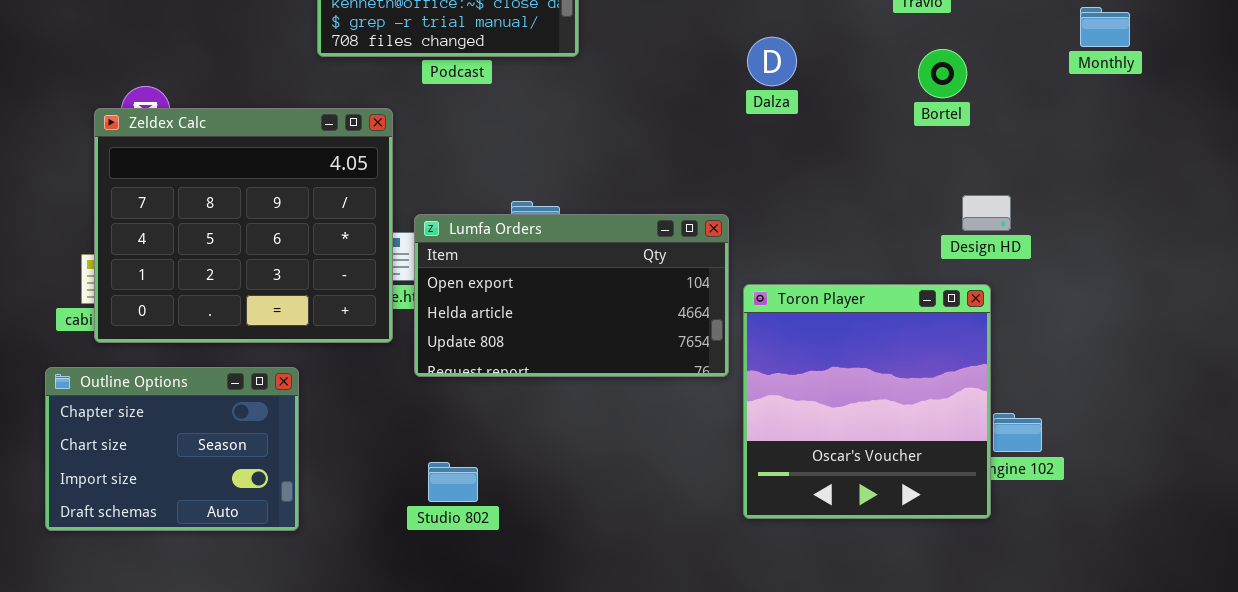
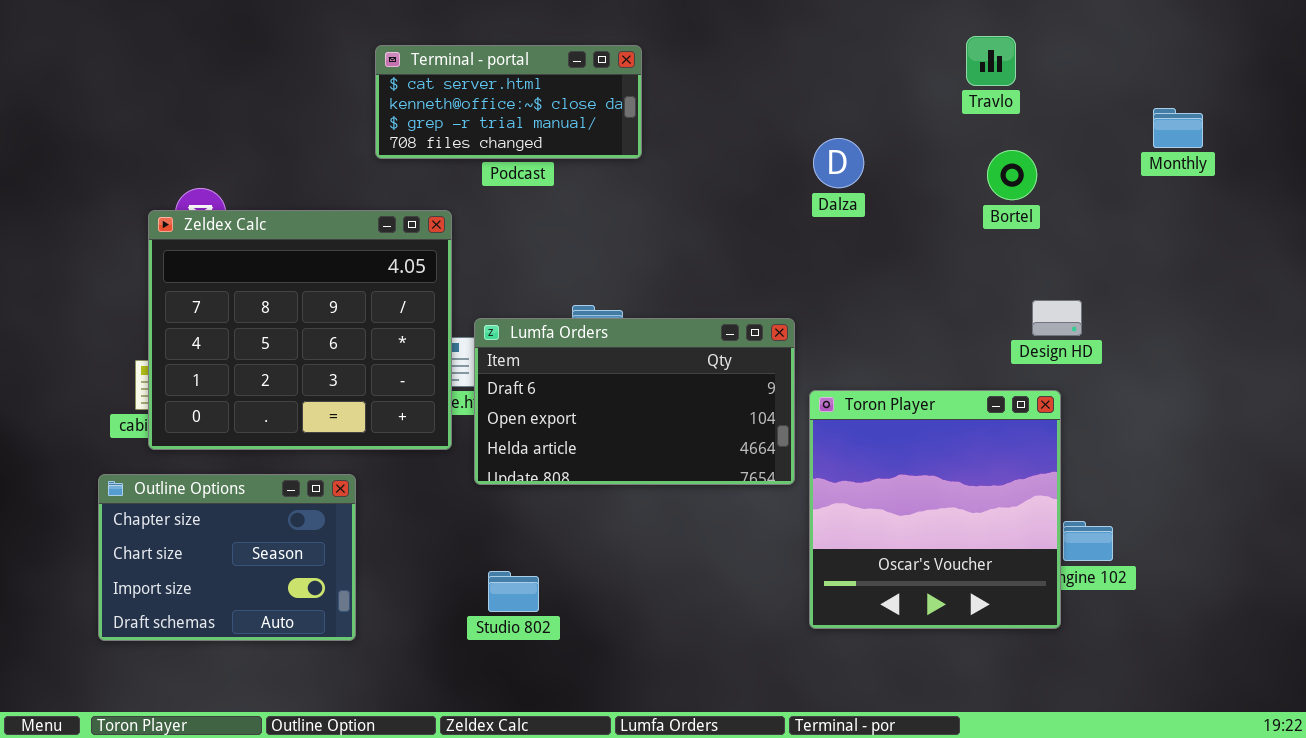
Lumfa Orders: [414,214,729,377] -> [474,318,795,485], scrolled up 1 row

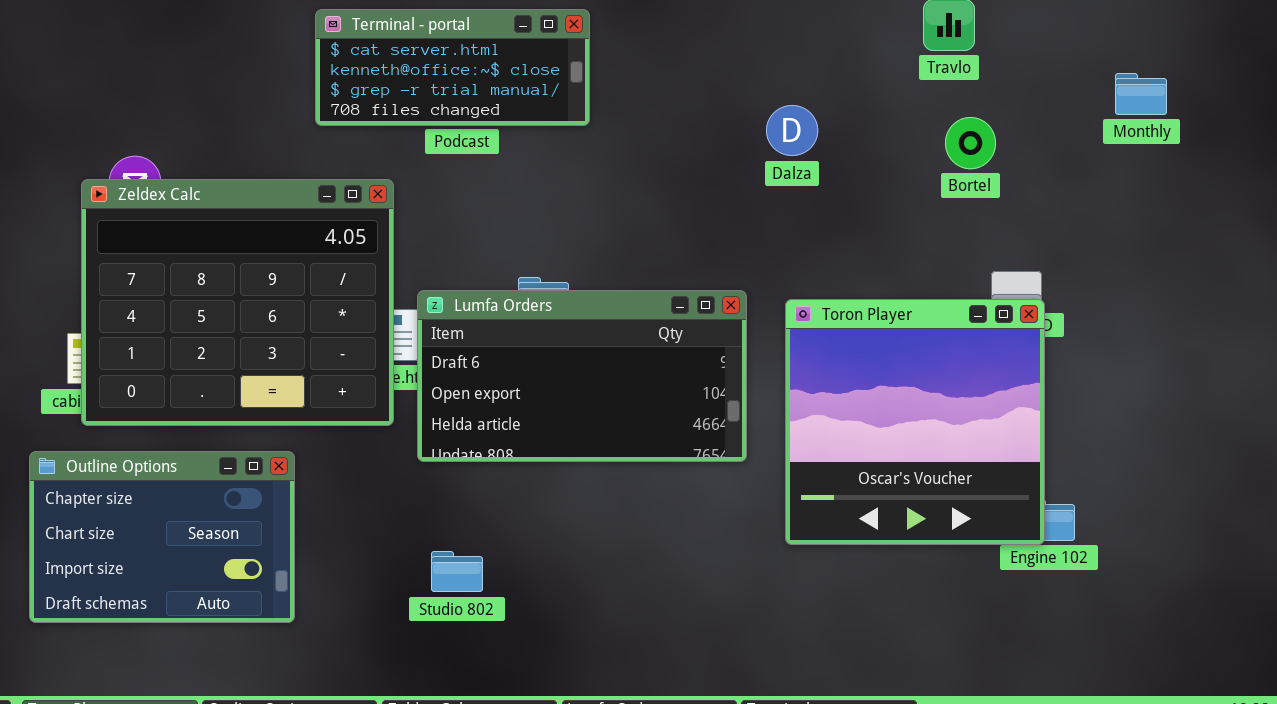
Toron Player: [809,390,1061,629] -> [785,299,1045,545], moved

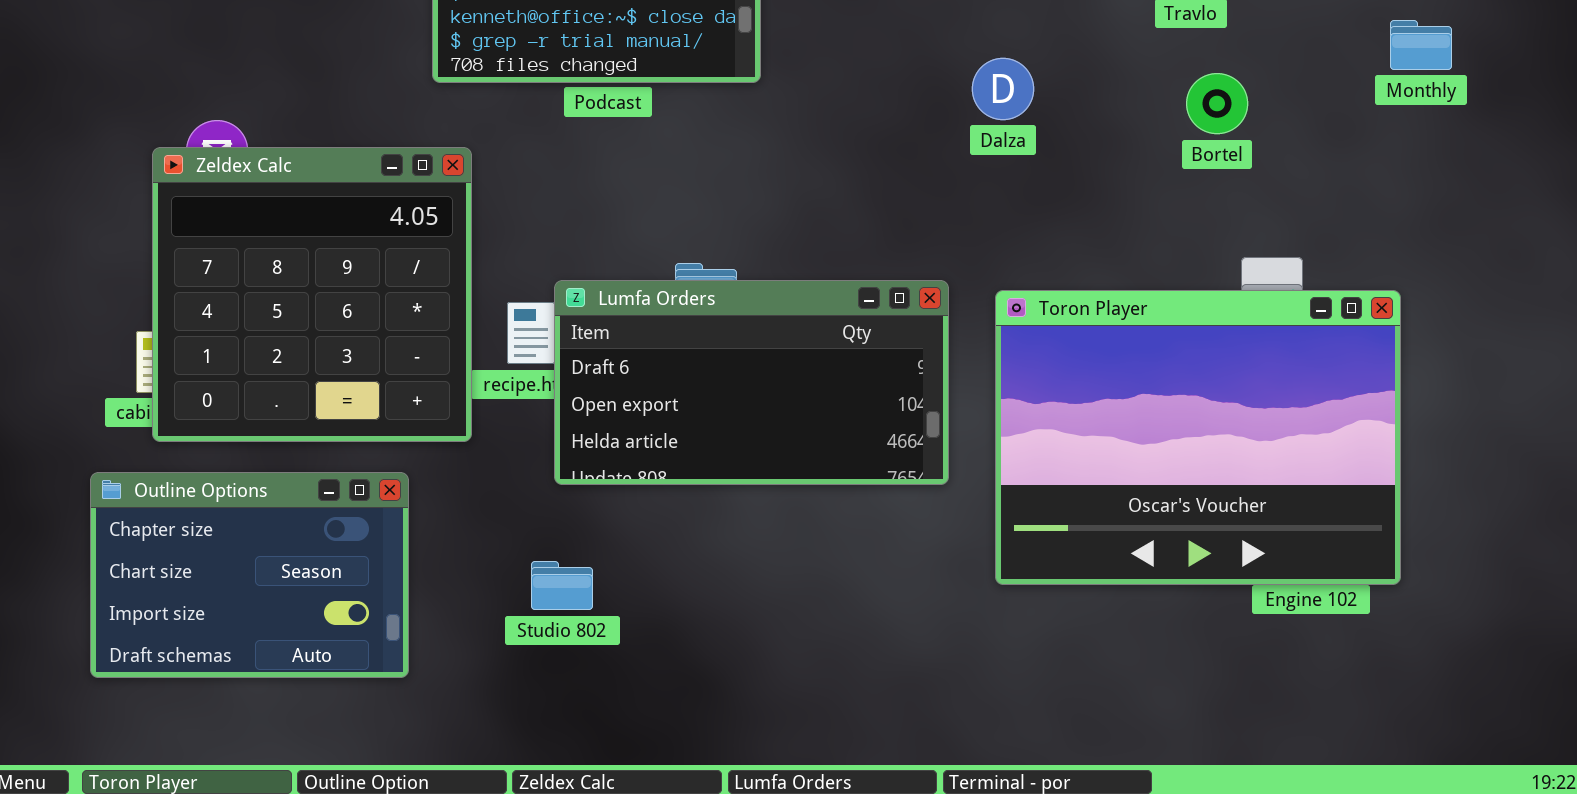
Zeldex Calc: [81,179,394,426] -> [152,147,472,442], resized
Toron Player: [785,299,1045,545] -> [995,290,1401,585], resized
Studio 802: [431,551,483,592] -> [531,561,593,610], moved

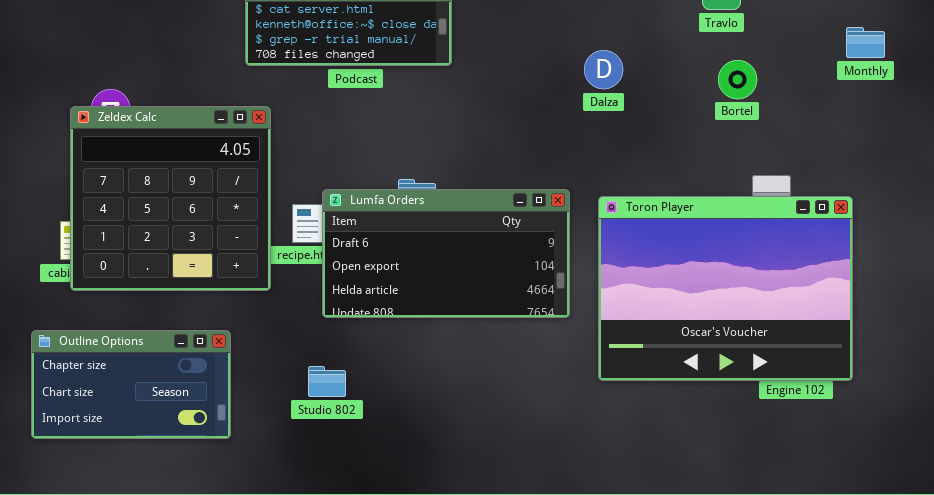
Outline Options: [90,472,409,678] -> [31,330,231,439], resized

